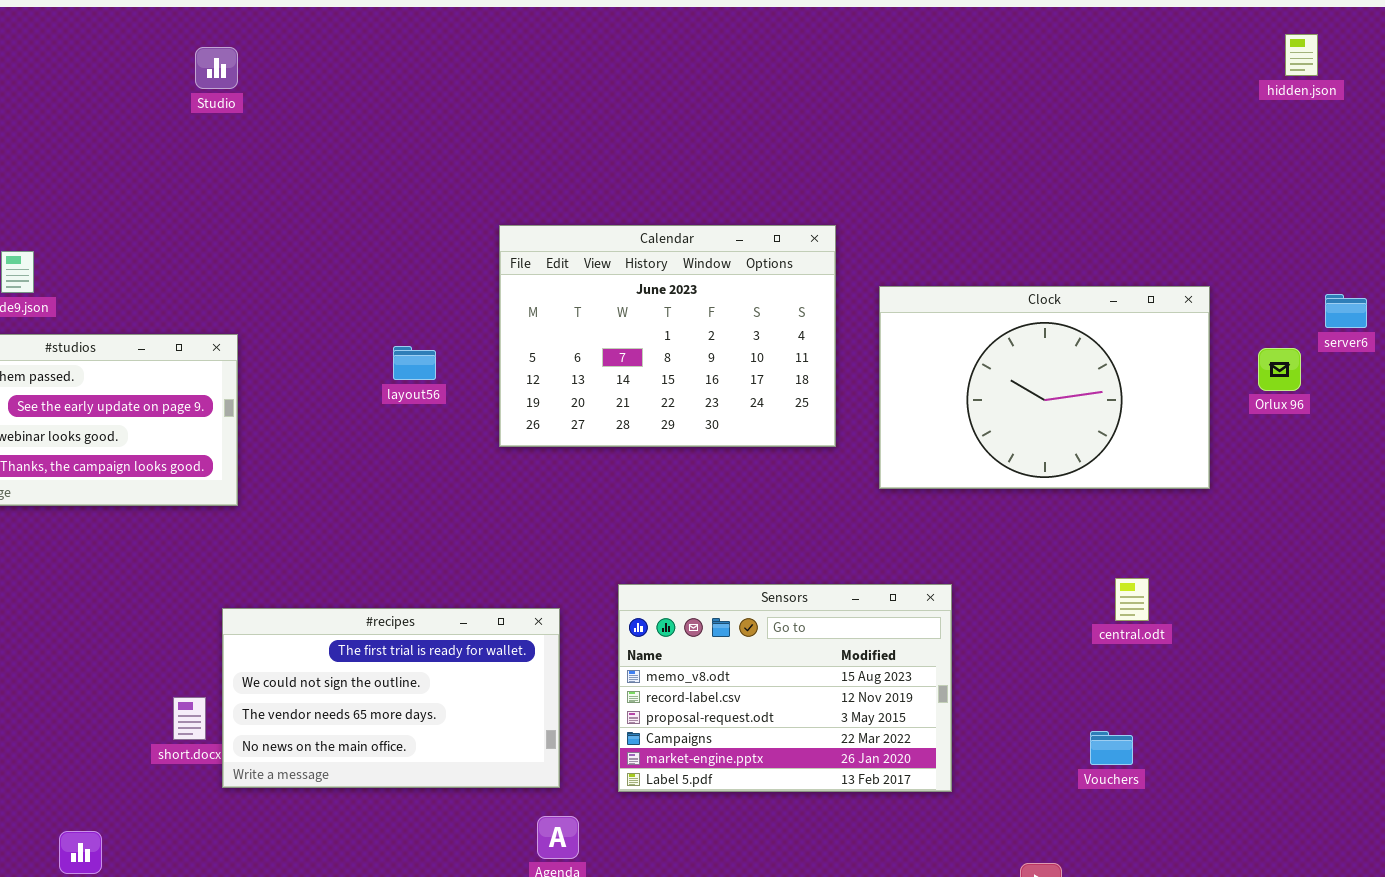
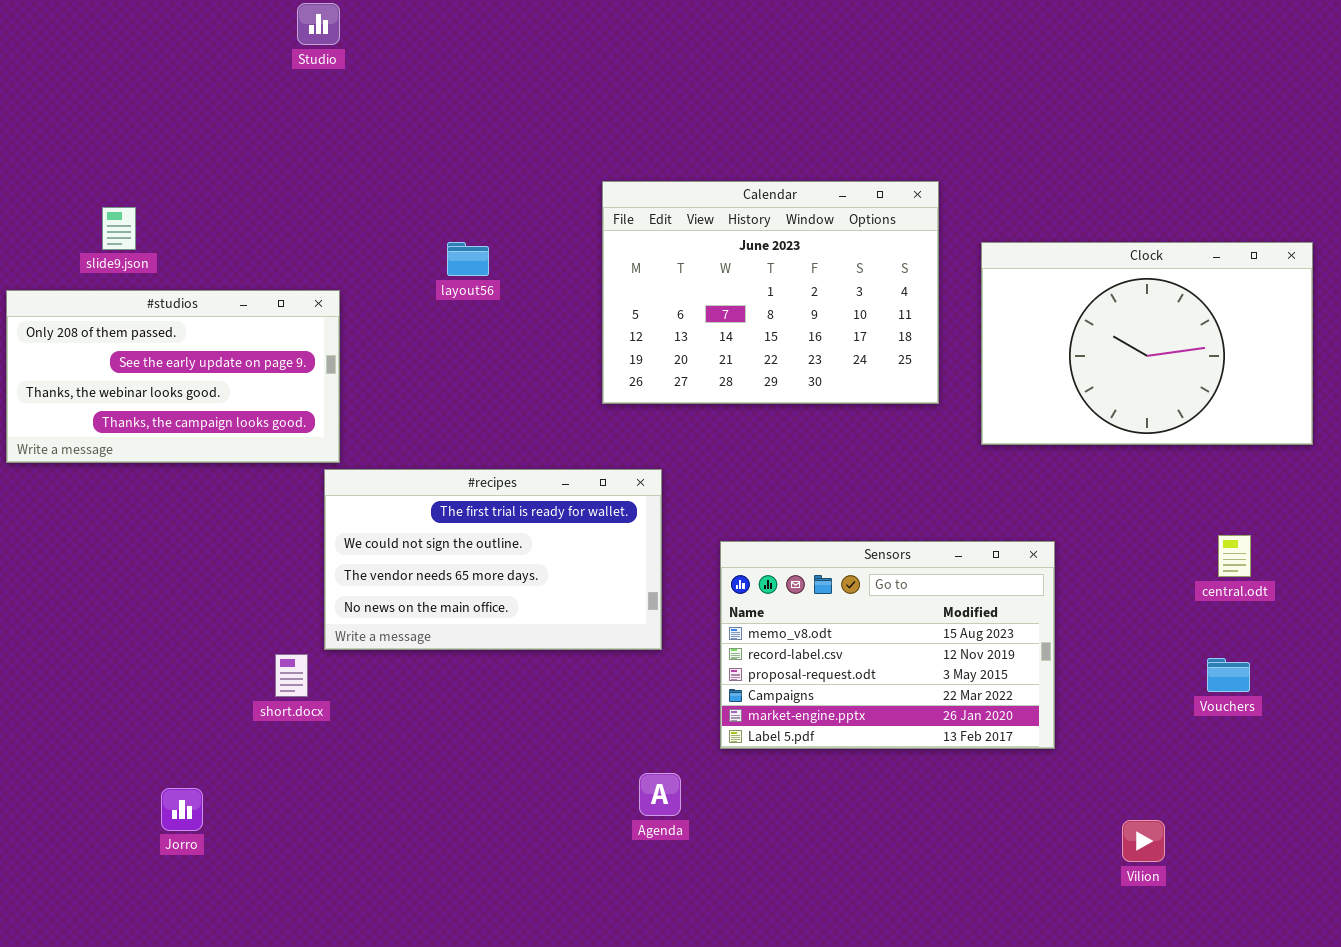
layout56: [393,346,436,380] -> [447,242,489,276], moved
#recipes: [222,608,560,788] -> [324,469,662,650], moved
Vouchers: [1090,731,1133,765] -> [1207,658,1250,692], moved

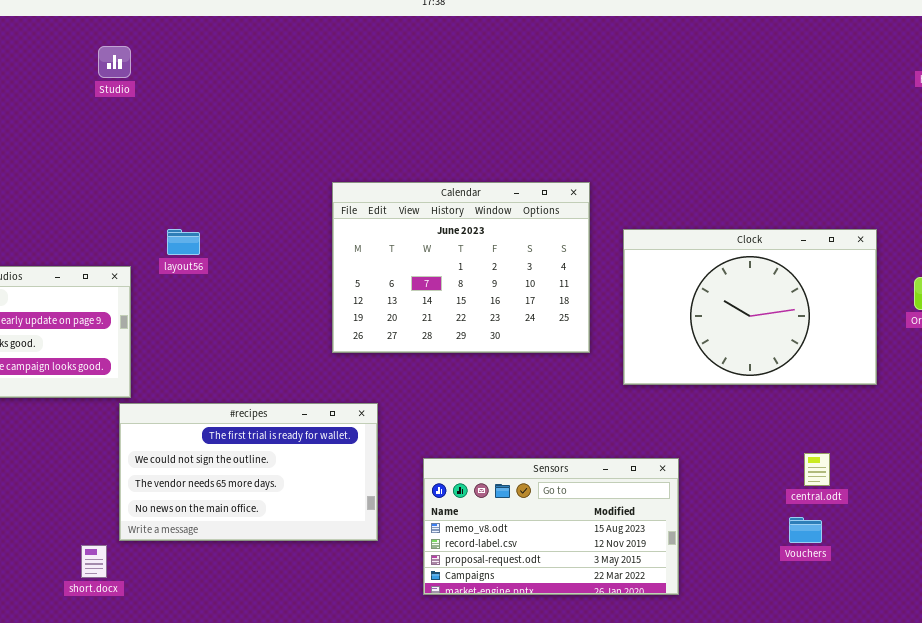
layout56: [447,242,489,276] -> [167,229,200,255], moved
Sensors: [720,541,1055,749] -> [423,458,679,595], resized
Vouchers: [1207,658,1250,692] -> [789,517,822,543], moved

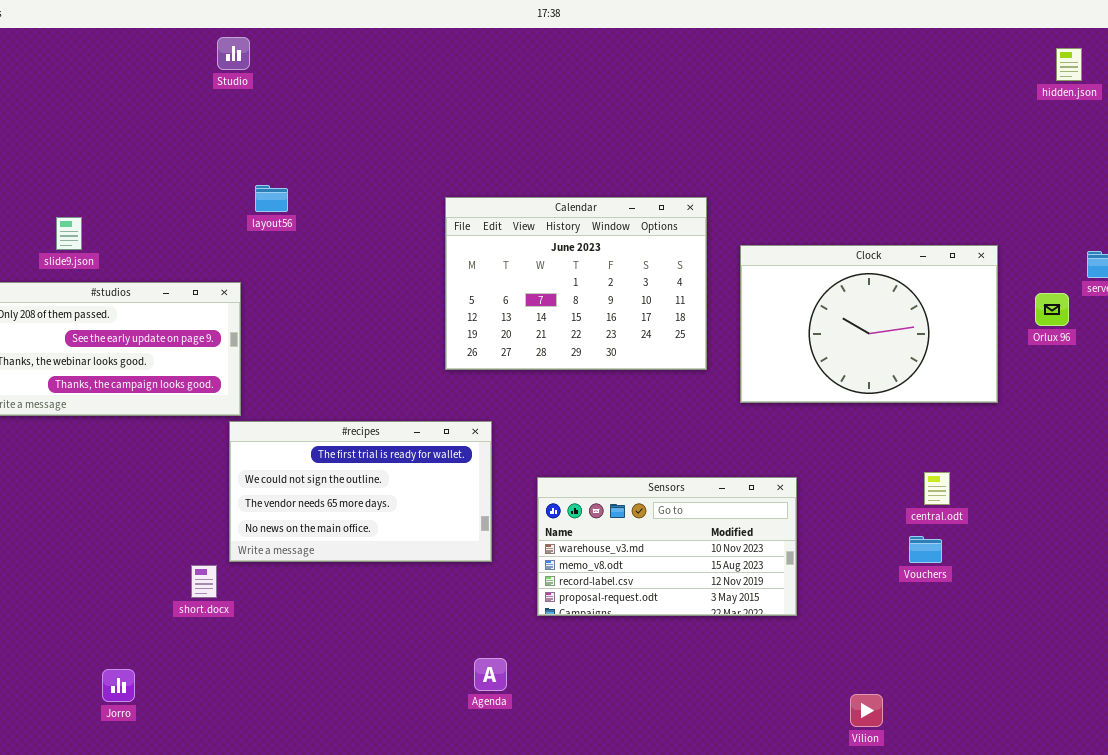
Studio: [98,46,131,78] -> [217,37,250,70], moved
layout56: [167,229,200,255] -> [255,185,288,212], moved
Sensors: [423,458,679,595] -> [537,477,797,616], scrolled up 1 row

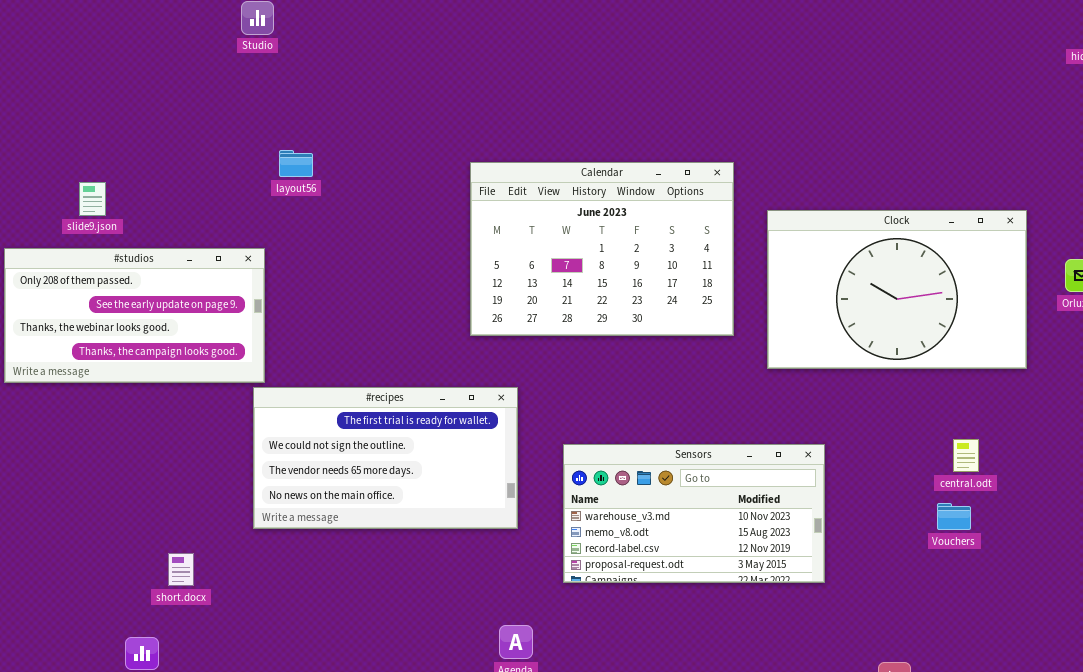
short.docx: [191,565,217,598] -> [168,553,194,586], moved

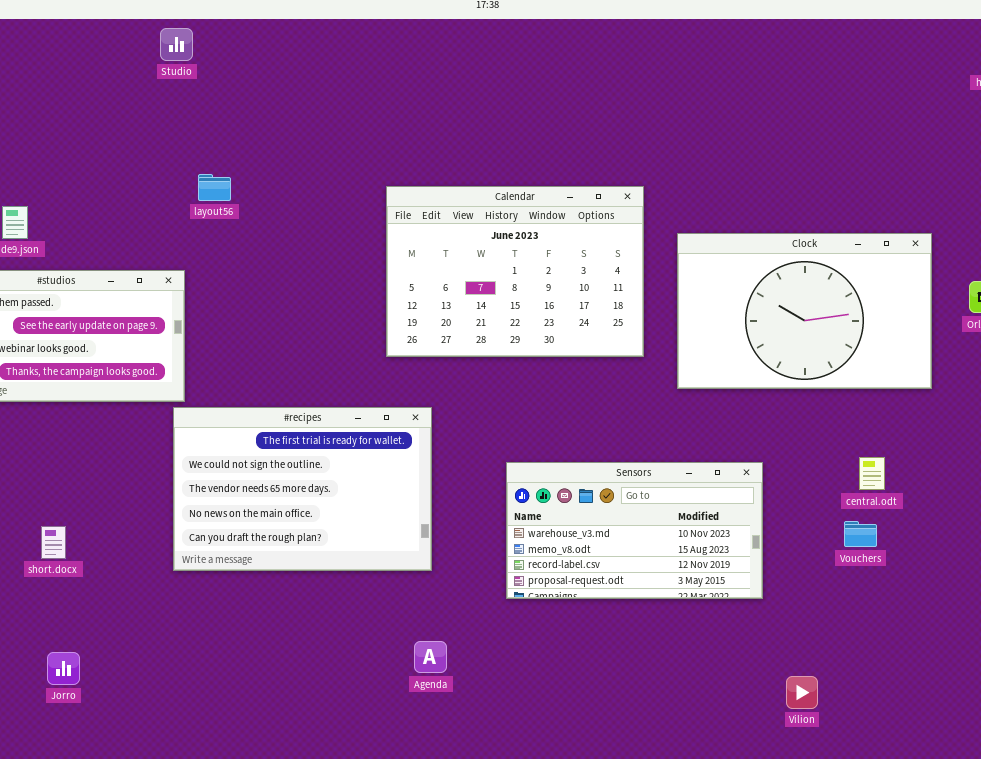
#recipes: [253,387,518,529] -> [173,407,432,571], resized
Sensors: [563,444,825,583] -> [506,462,763,599], moved
short.docx: [168,553,194,586] -> [41,526,66,559], moved

